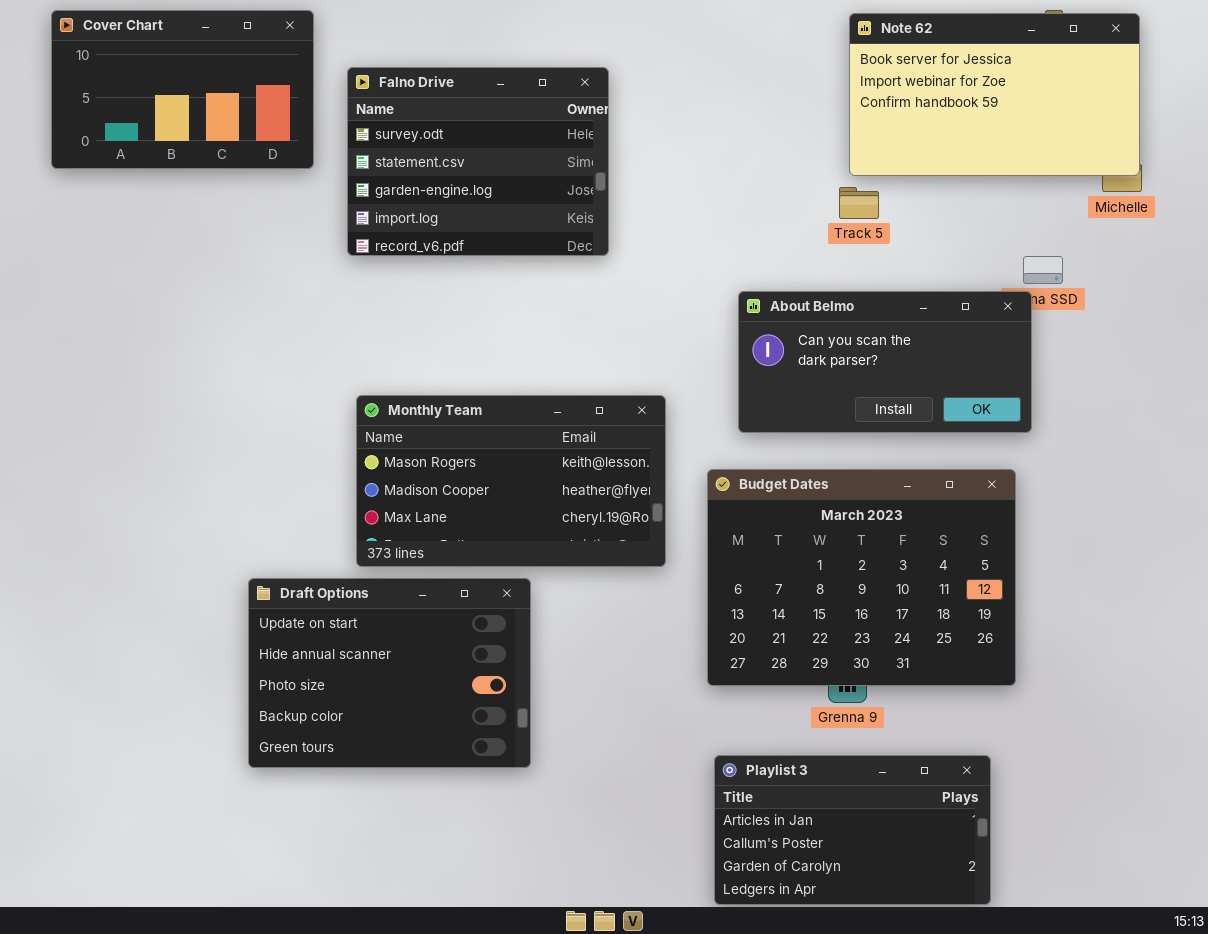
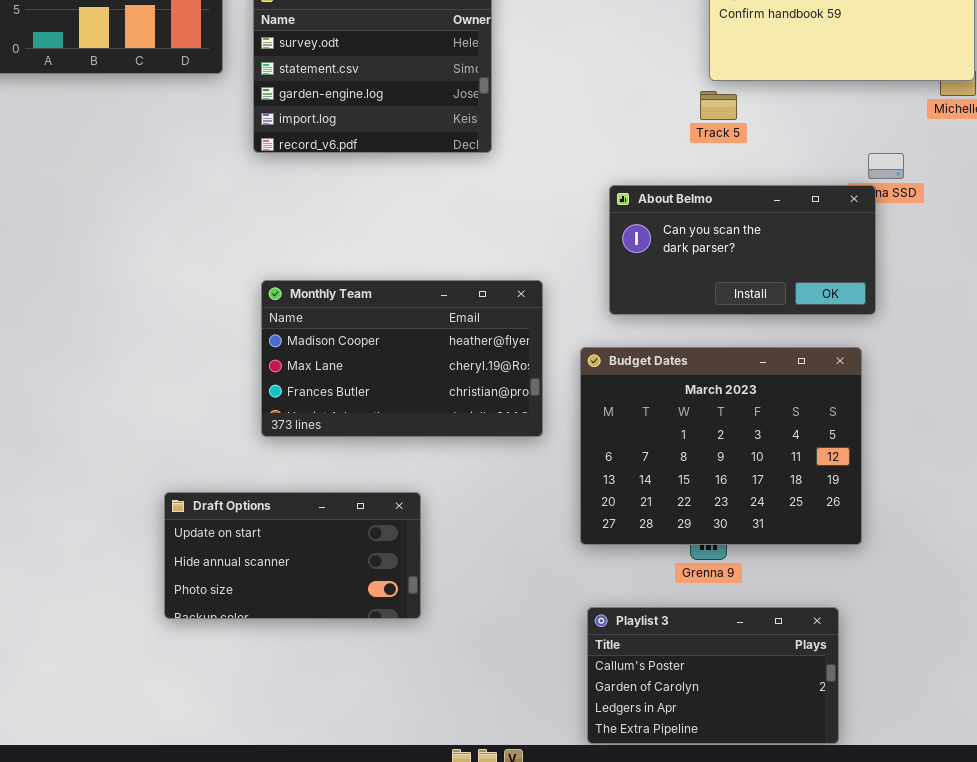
Monthly Team: [356,395,666,567] -> [261,280,543,437], scrolled down 1 row
Draft Options: [248,578,531,768] -> [164,492,421,619], resized
Playlist 3: [714,755,991,905] -> [587,607,839,744], scrolled down 1 row

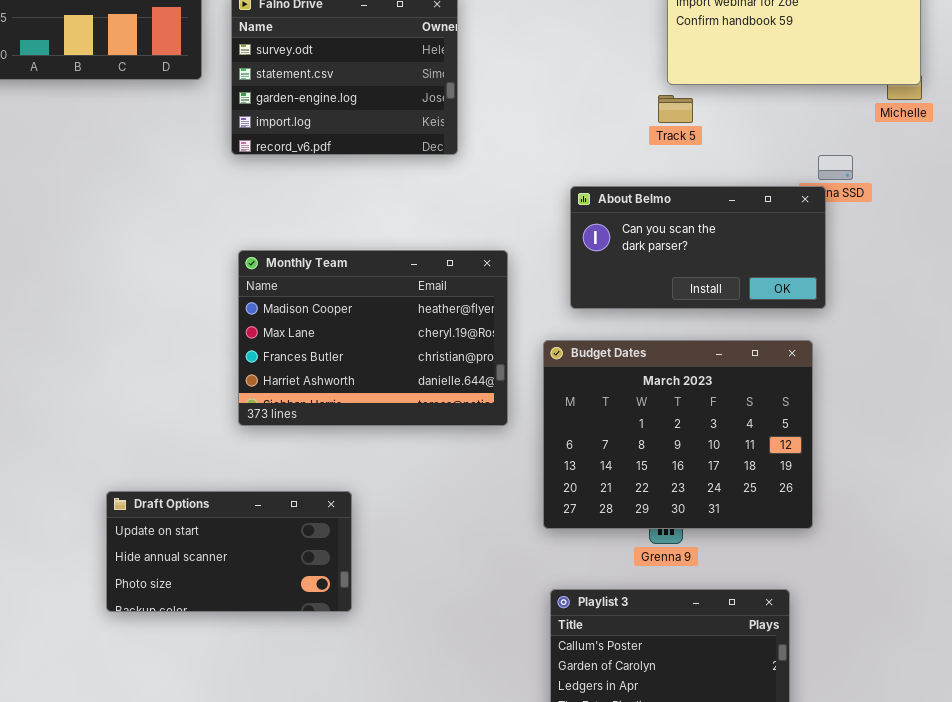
Monthly Team: [261,280,543,437] -> [238,250,508,426], resized
Draft Options: [164,492,421,619] -> [106,491,352,612], moved

